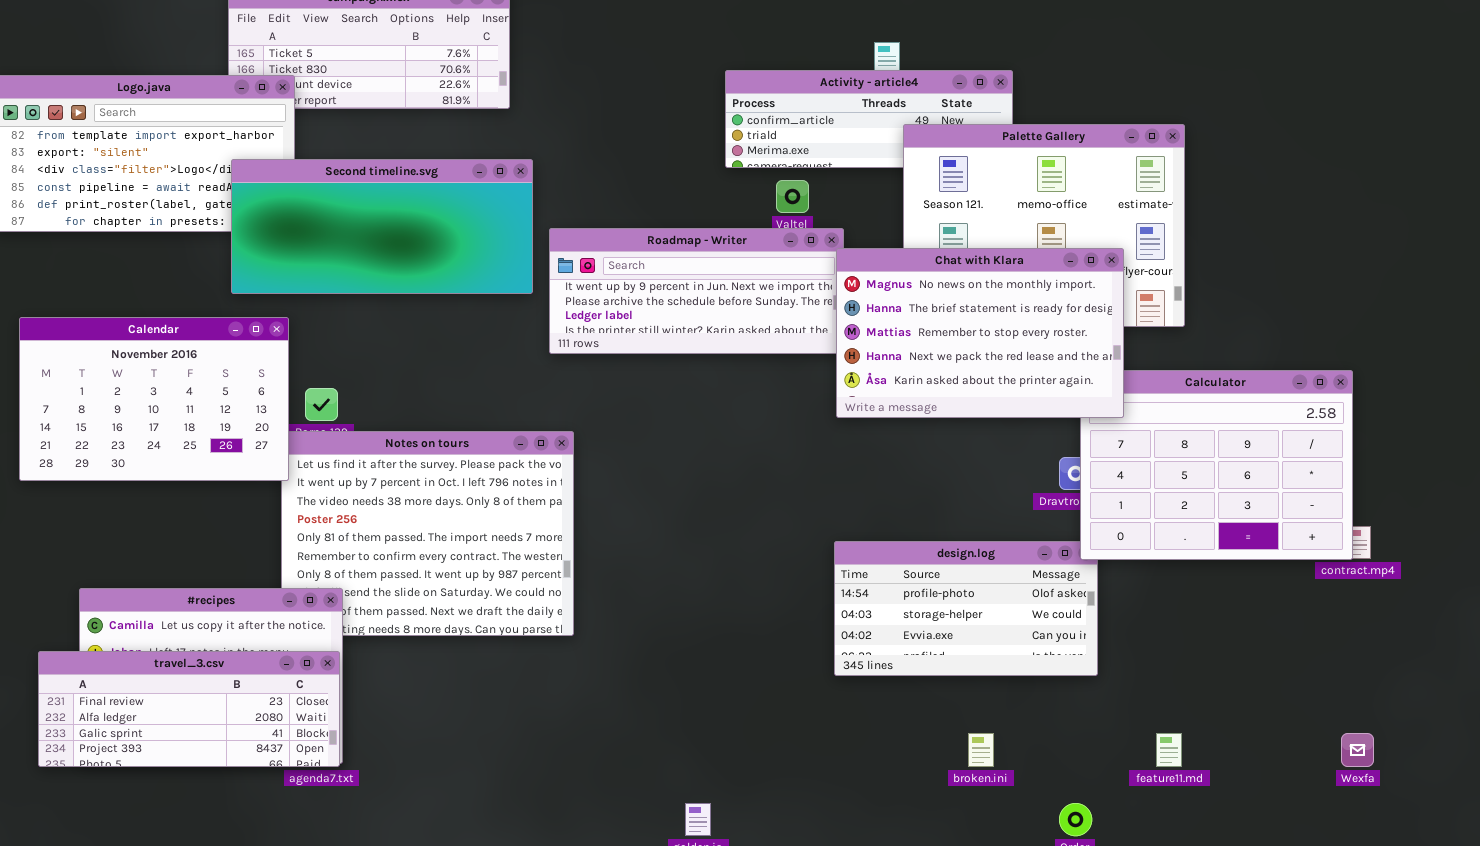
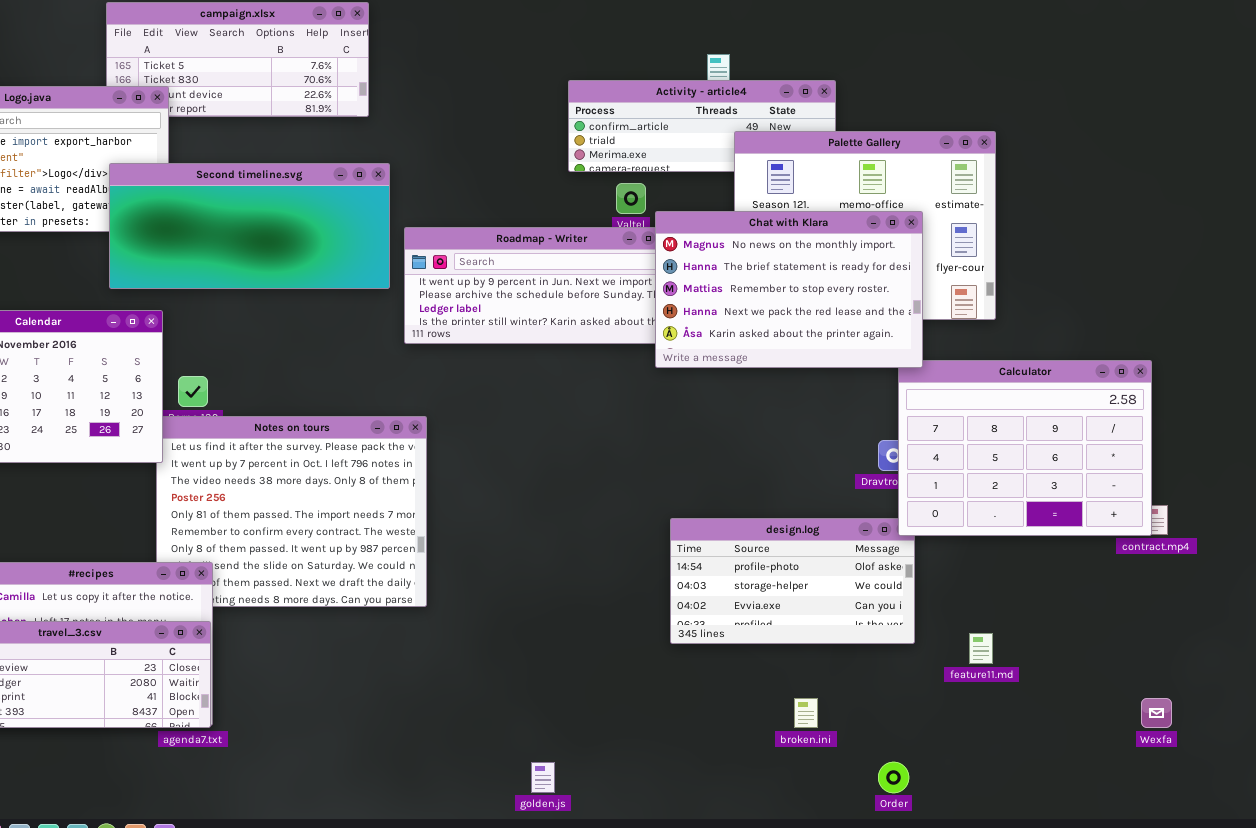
Chat with Klara: [836,248,1124,418] -> [655,211,923,368], moved
feature11.md: [1156,733,1182,767] -> [969,633,993,664], moved

